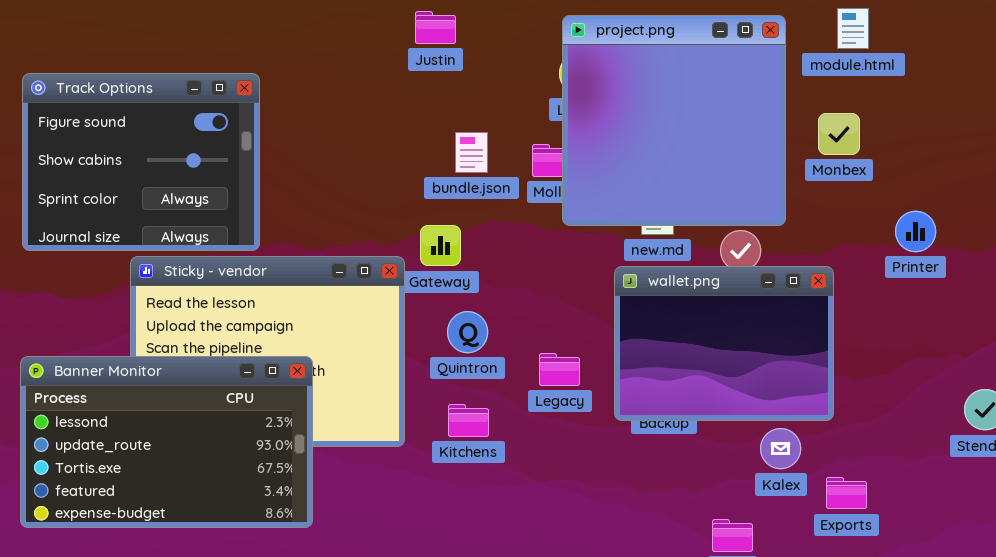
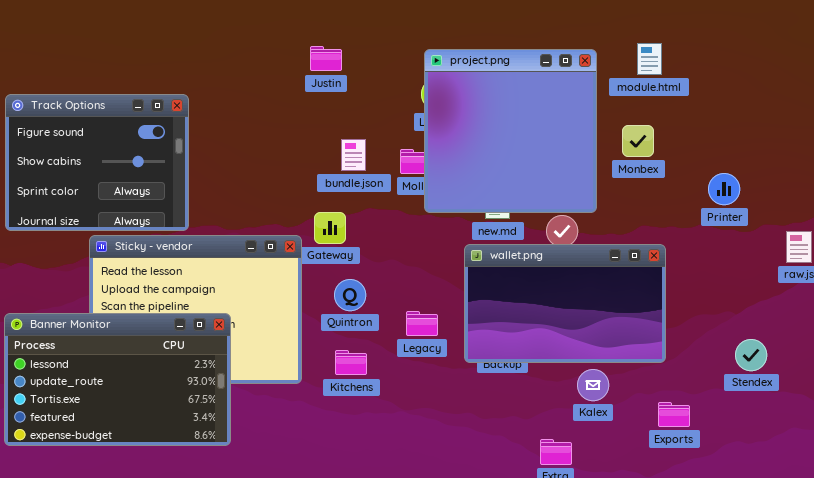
Printer: [895,211,936,252] -> [708,173,740,205], moved
wallet.png: [614,266,834,421] -> [464,244,666,363], resized
Exports: [826,477,867,509] -> [658,402,690,427], moved

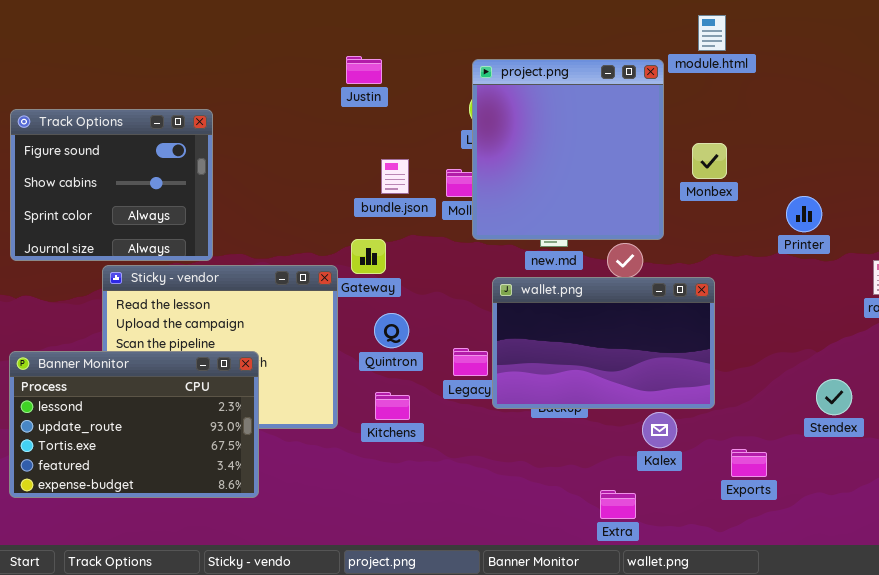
module.html: [637,43,662,75] -> [698,15,726,51], moved
wallet.png: [464,244,666,363] -> [492,277,715,409], moved

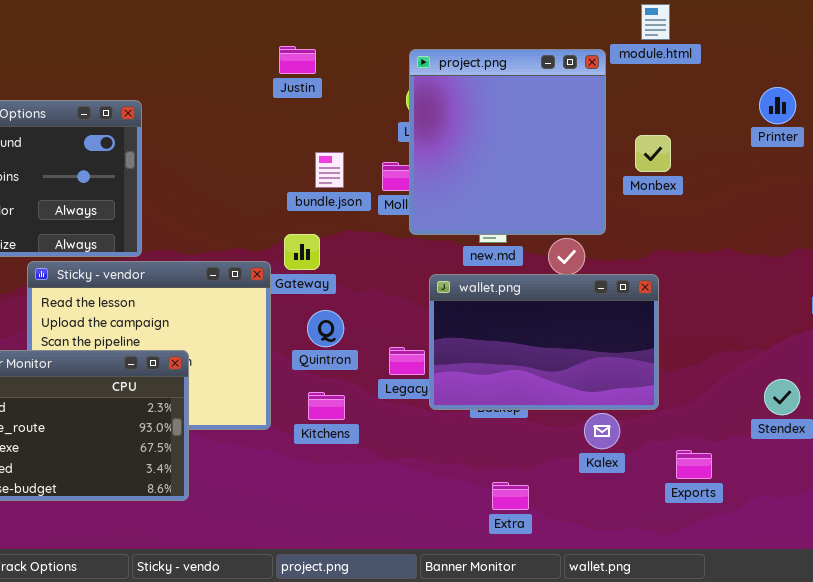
Printer: [786,196,822,232] -> [759,87,796,124], moved
Extra: [600,490,636,519] -> [492,482,529,510], moved

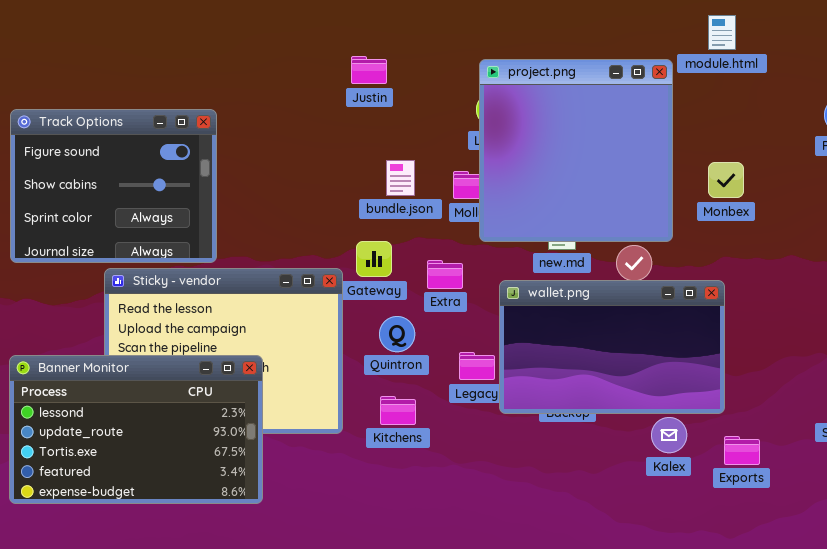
Monbex: [635,135,671,172] -> [708,162,744,198], moved
Exports: [676,450,712,479] -> [724,436,760,465], moved
Extra: [492,482,529,510] -> [427,260,463,289], moved

